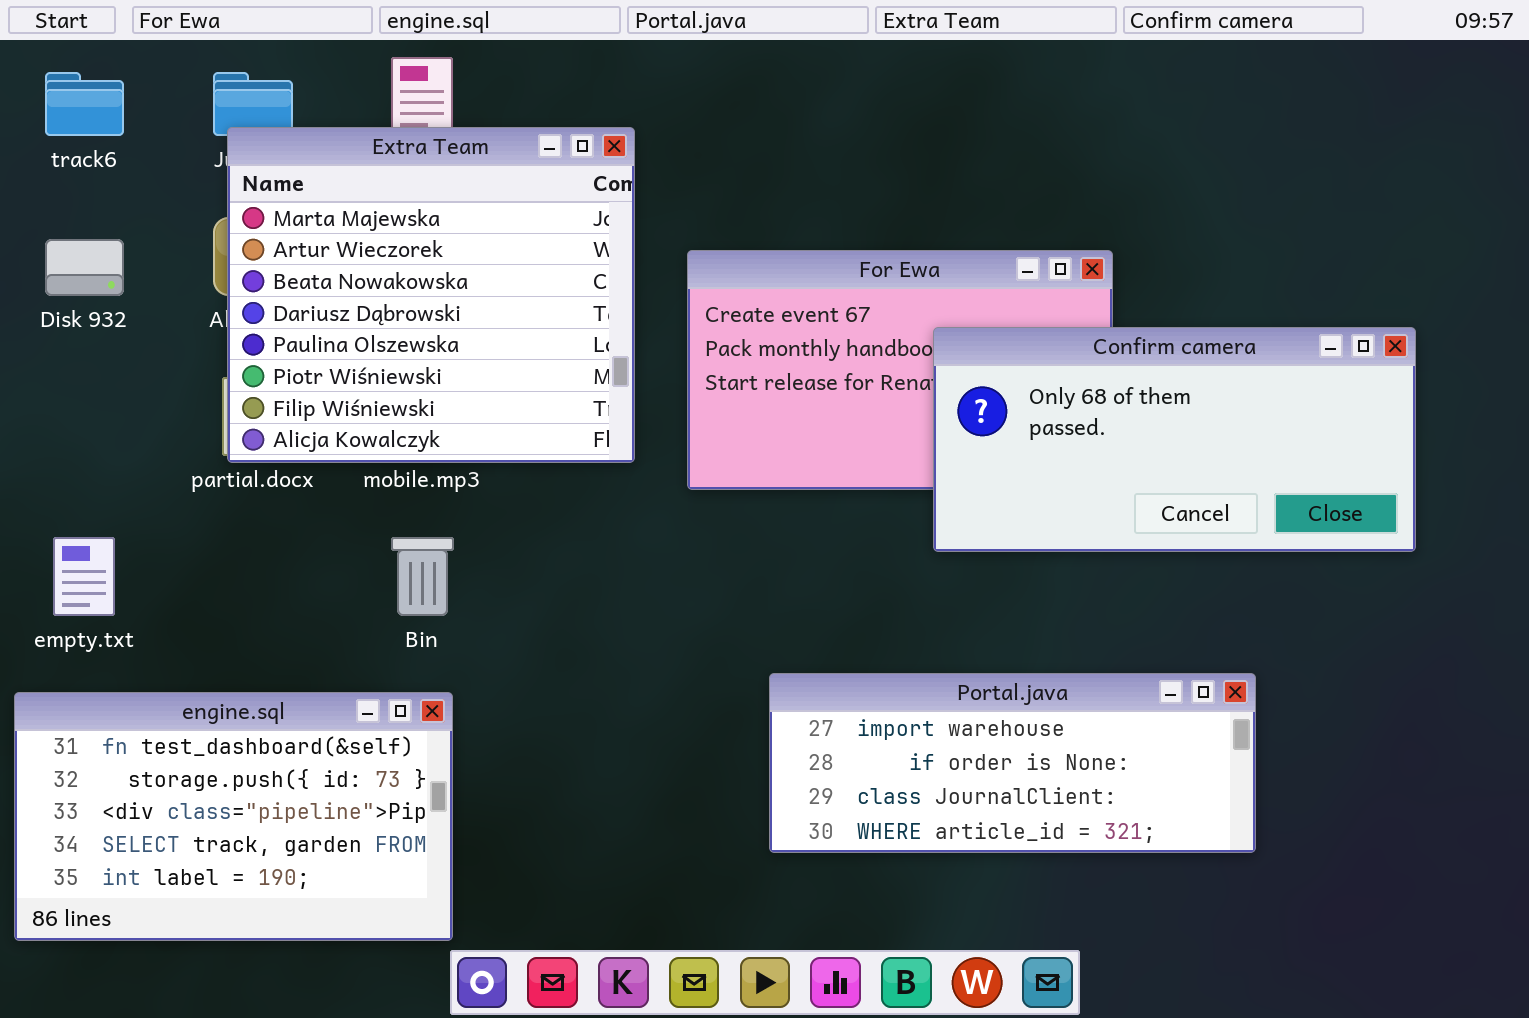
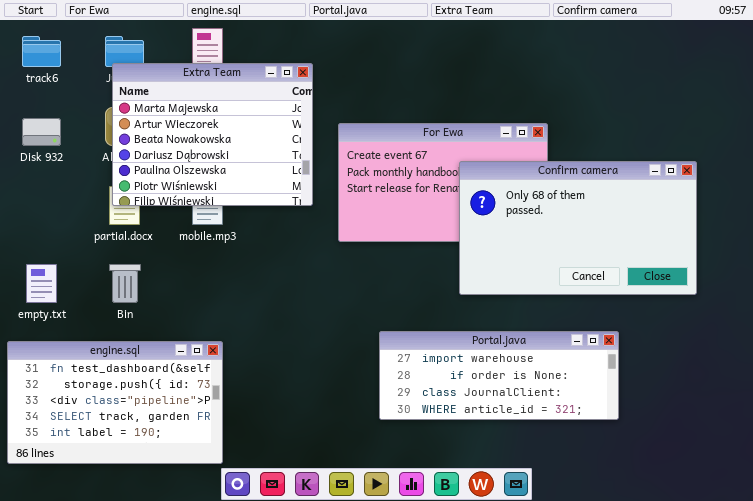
Extra Team: [227,127,635,463] -> [112,63,313,206], resized
Confirm camera: [933,327,1416,552] -> [459,161,697,295], resized
Bin: [391,537,454,616] -> [109,264,141,303], moved

